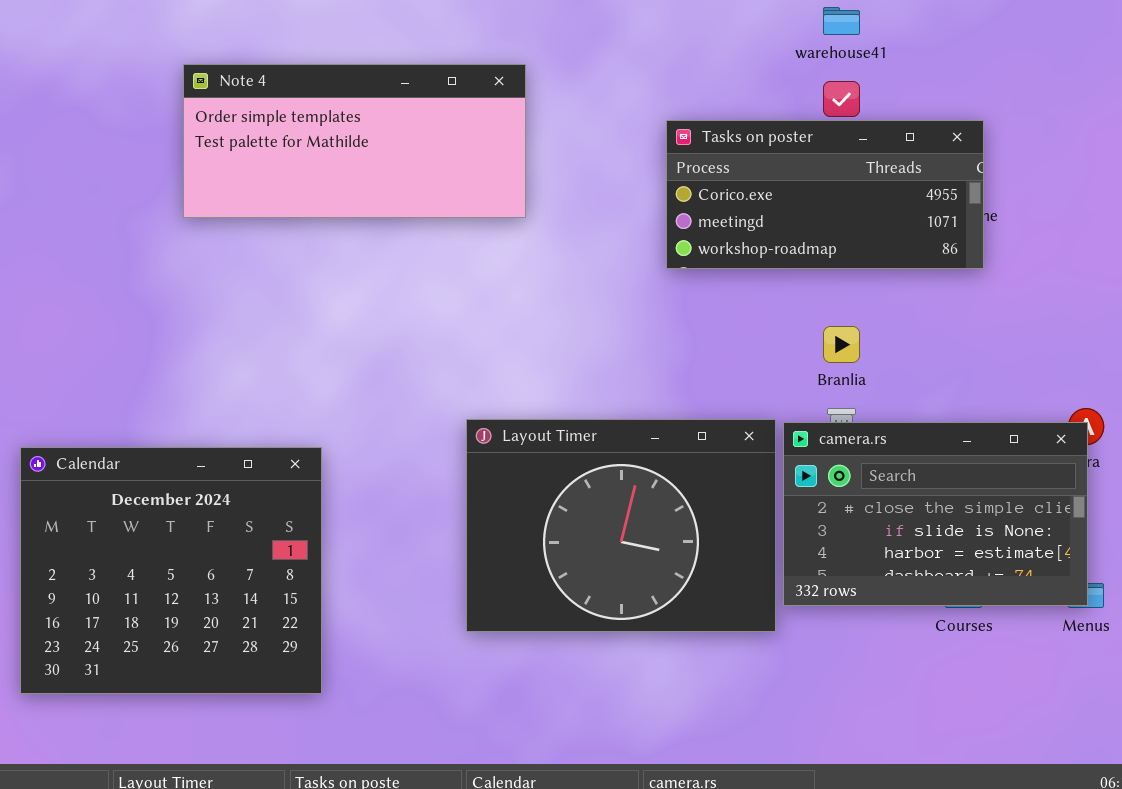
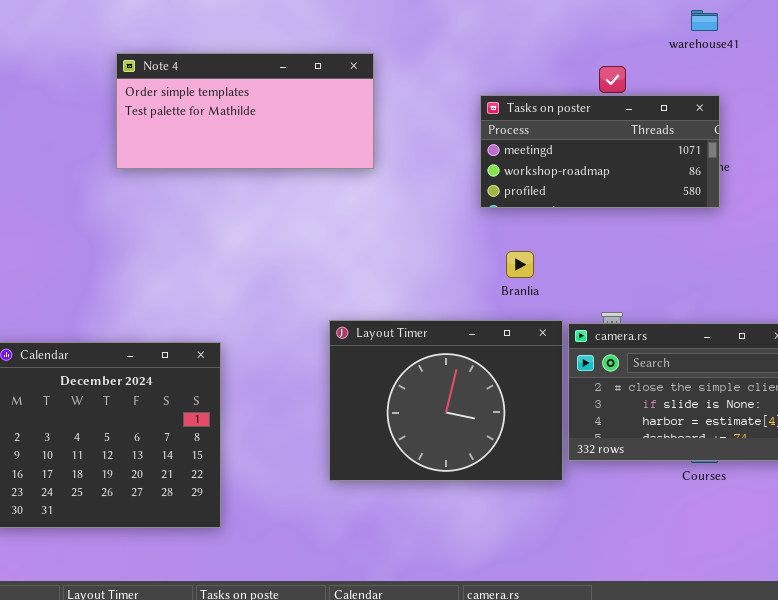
warehouse41: [823,7,860,35] -> [691,10,718,31], moved
Tasks on poster: [666,120,984,269] -> [480,95,720,208], scrolled down 1 row
Branlia: [823,326,860,363] -> [506,251,534,278], moved

